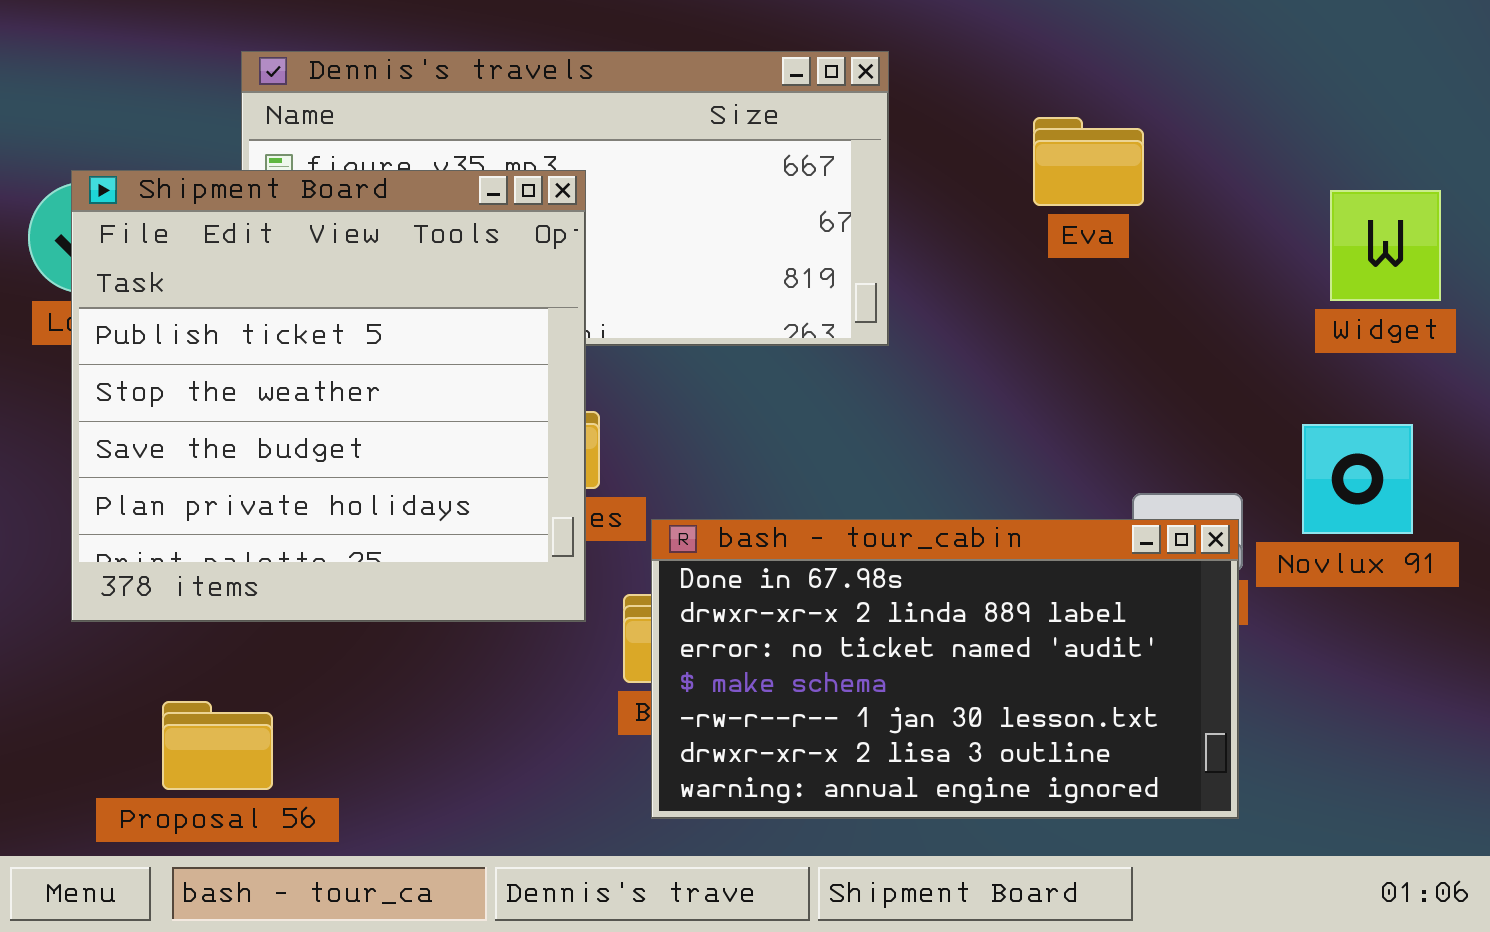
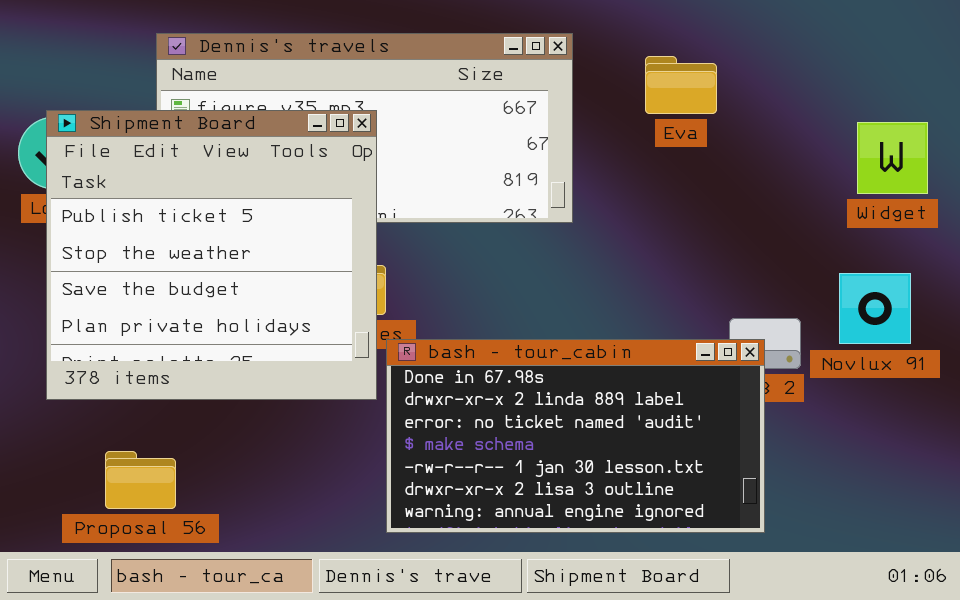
Eva: [1033,117,1144,206] -> [645,56,717,114], moved
bash - tour_cabin: [651,519,1239,819] -> [386,339,765,533], moved

